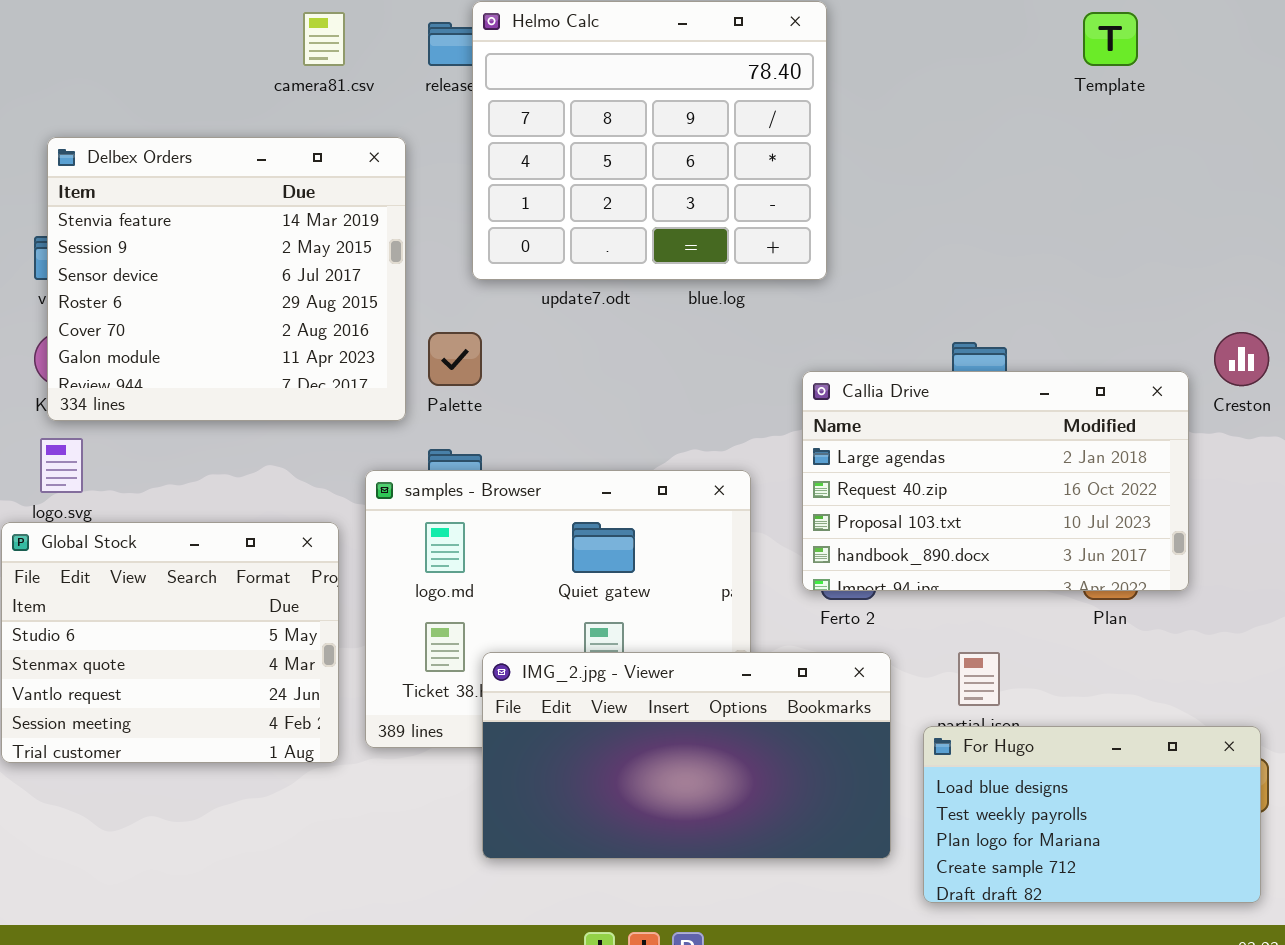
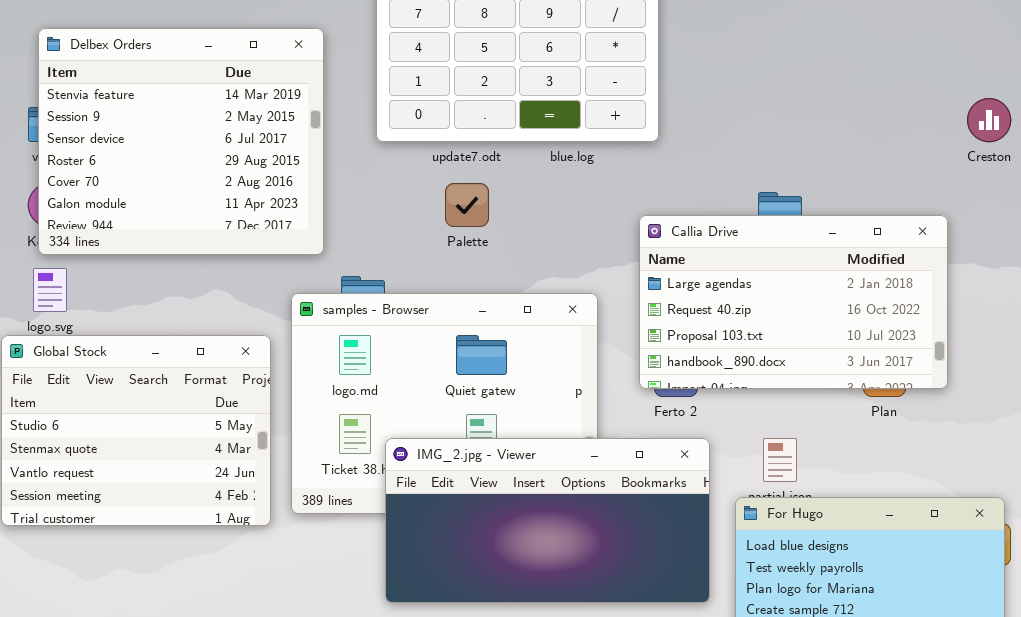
Palette: [428,332,482,386] -> [445,183,489,227], moved
Creston: [1214,332,1269,386] -> [967,98,1011,142], moved

